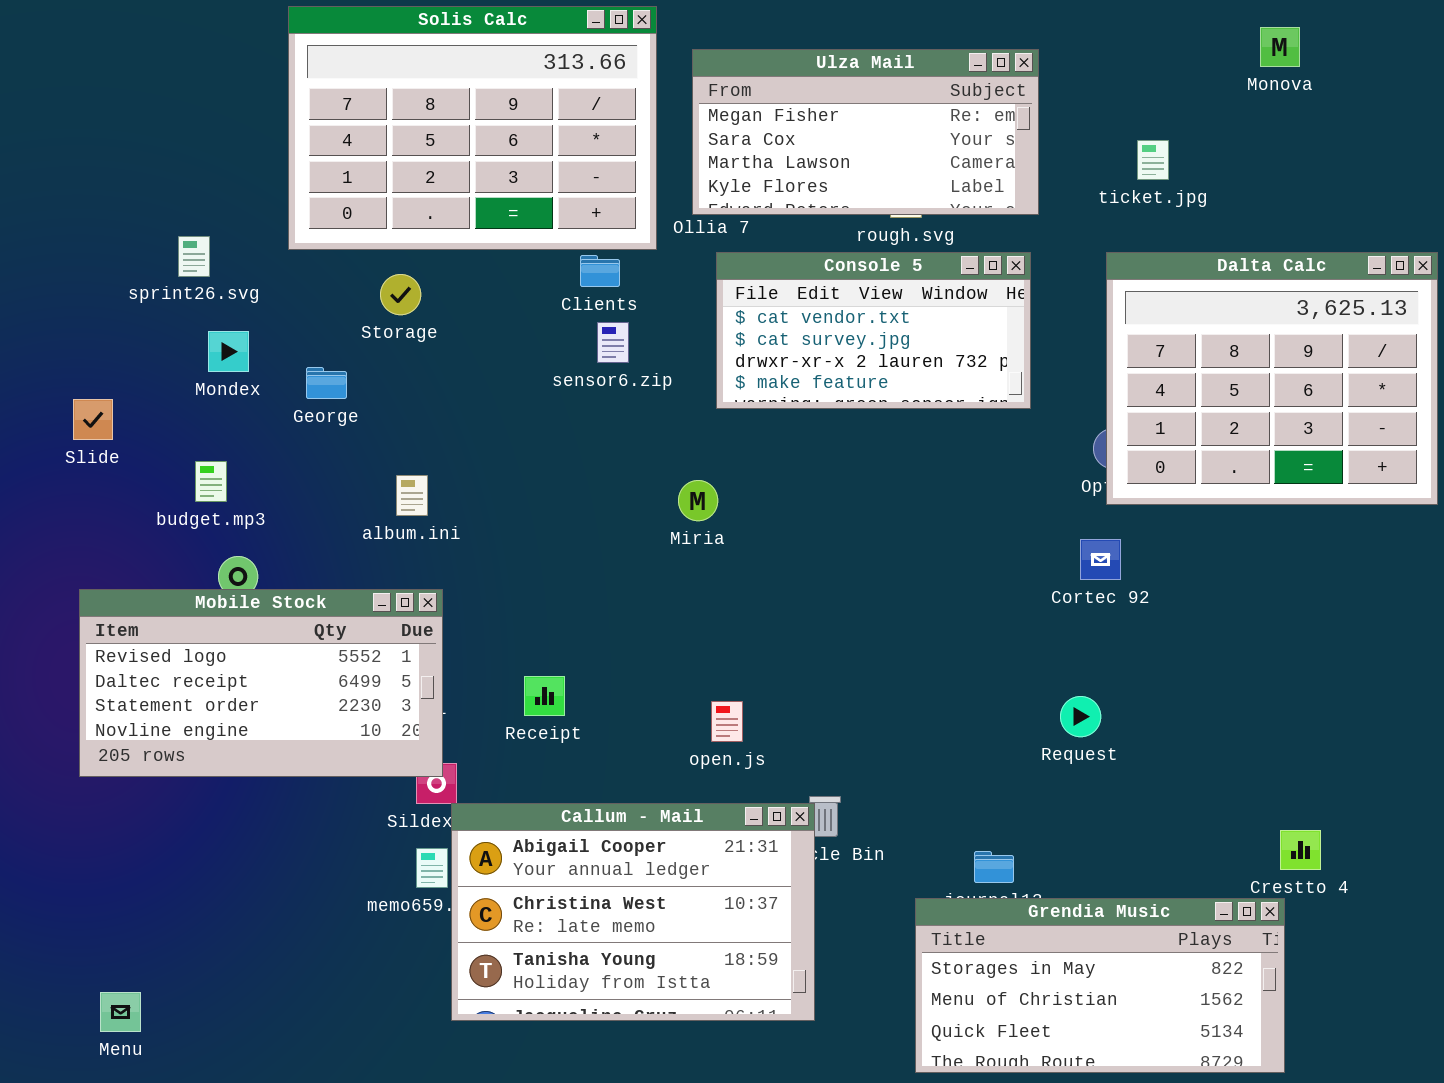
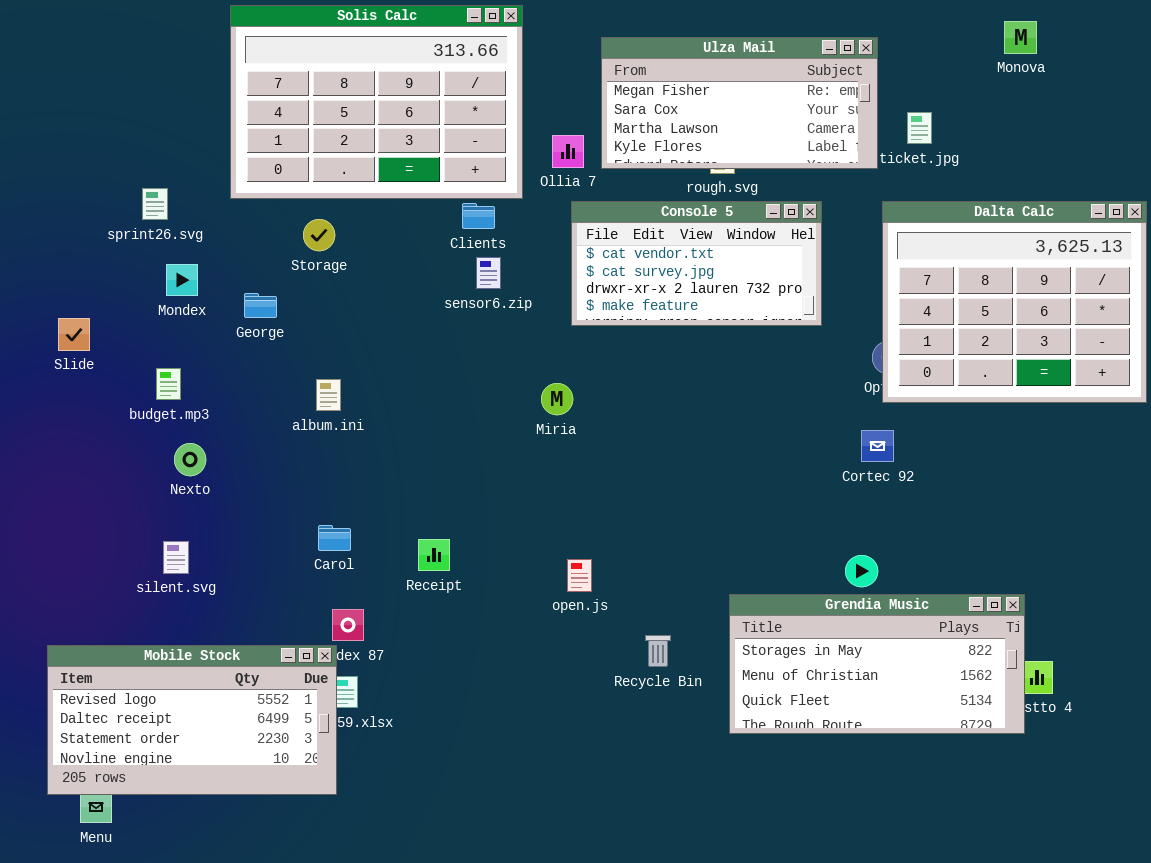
Ulza Mail: [692,49,1039,215] -> [601,37,878,169], moved
Mobile Stock: [79,589,443,777] -> [47,645,337,795], moved
Callum - Mail: [451,803,815,1021] -> none, closed
Grendia Music: [915,898,1285,1073] -> [729,594,1025,734], moved

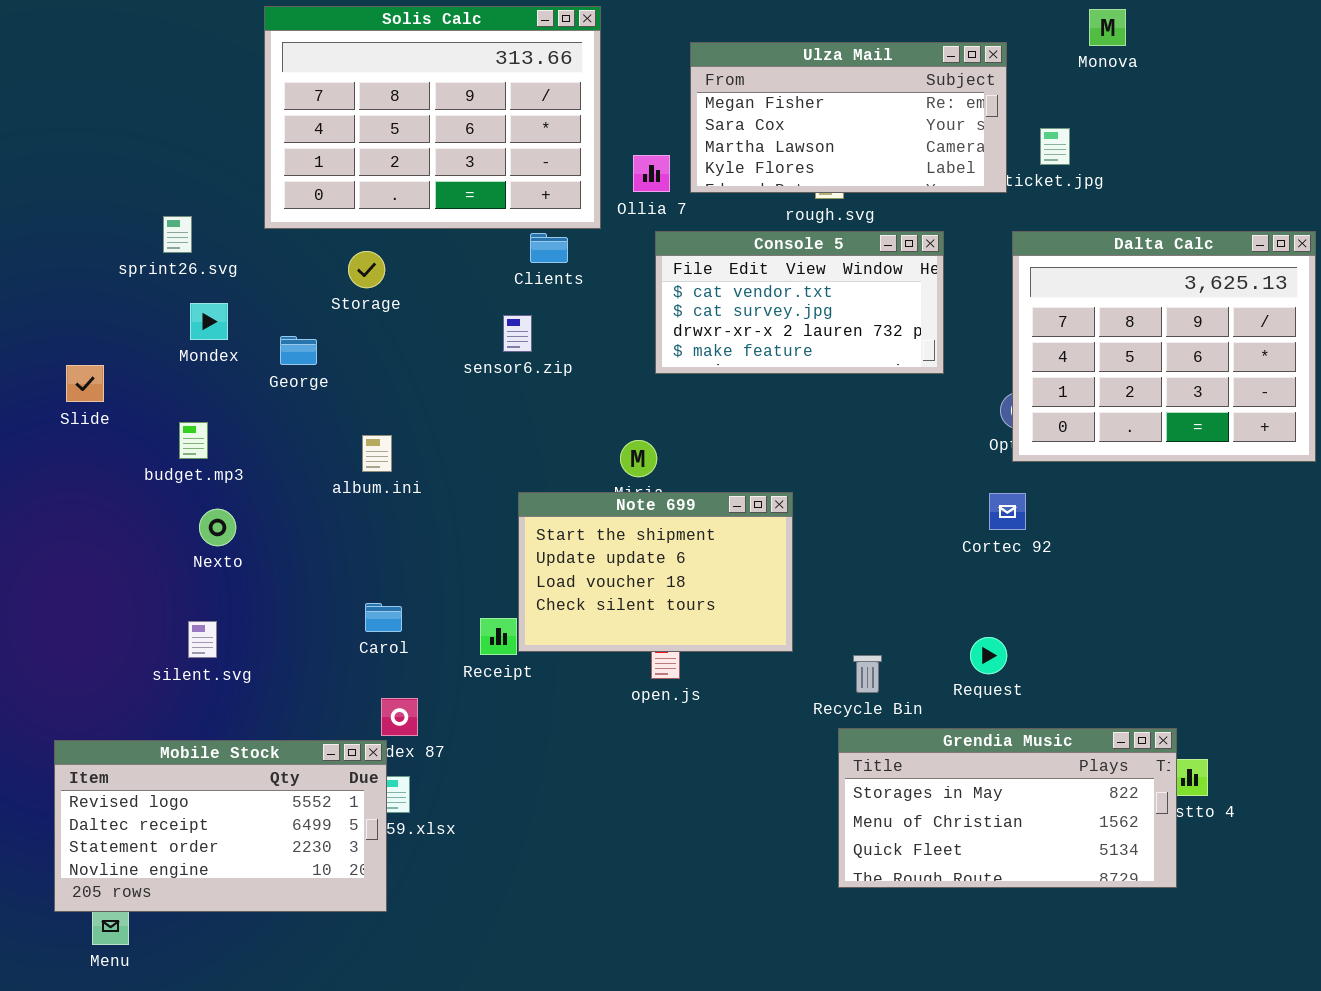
Monova: [1004,21,1037,54] -> [1089,9,1126,46], moved
sensor6.zip: [476,257,501,289] -> [503,315,532,352], moved
Note 699: none -> [518,492,793,652], opened
Grendia Music: [729,594,1025,734] -> [838,728,1177,888], moved
Recycle Bin: [645,635,671,667] -> [853,655,882,693], moved

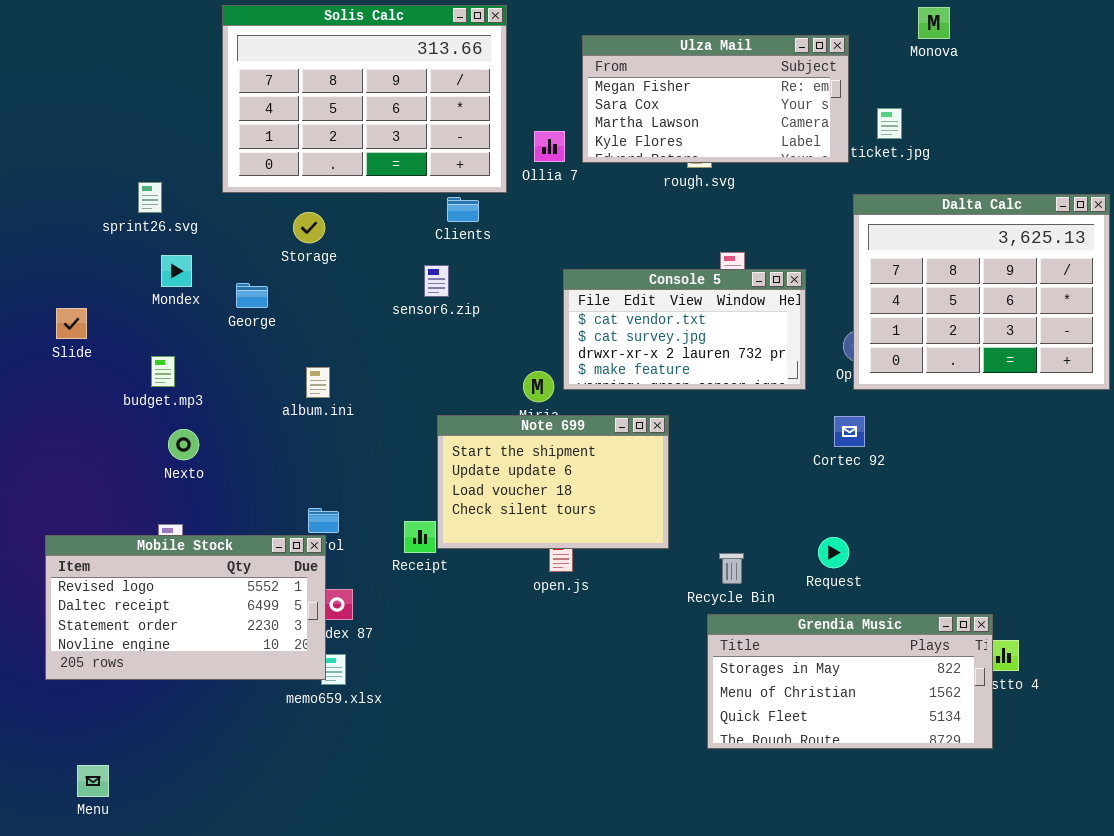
Console 5: [655,231,944,374] -> [563,269,806,390], moved
Mobile Stock: [54,740,387,912] -> [45,535,326,680], moved

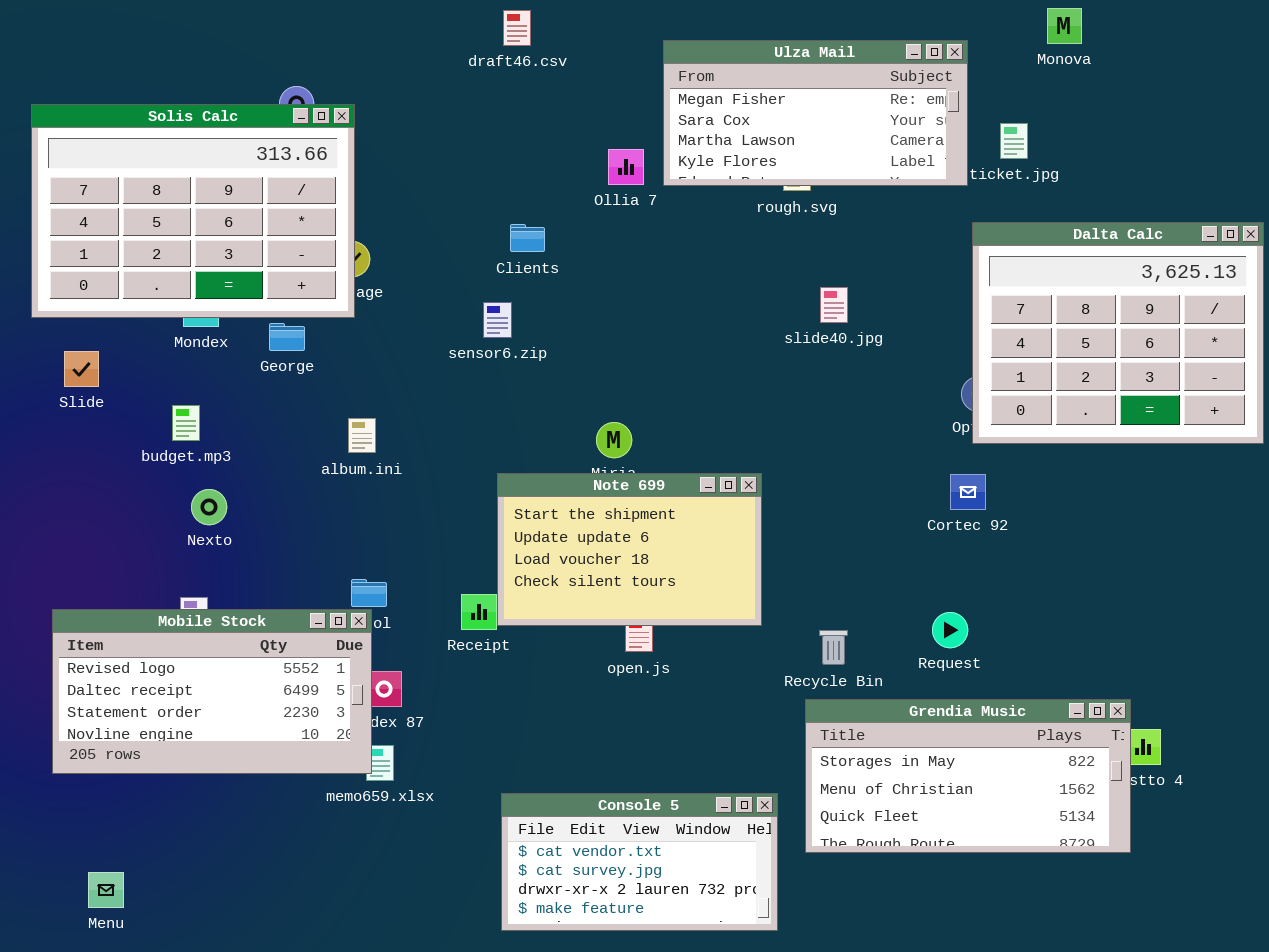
Solis Calc: [222,5,507,193] -> [31,104,355,318], moved
Console 5: [563,269,806,390] -> [501,793,778,931], moved

